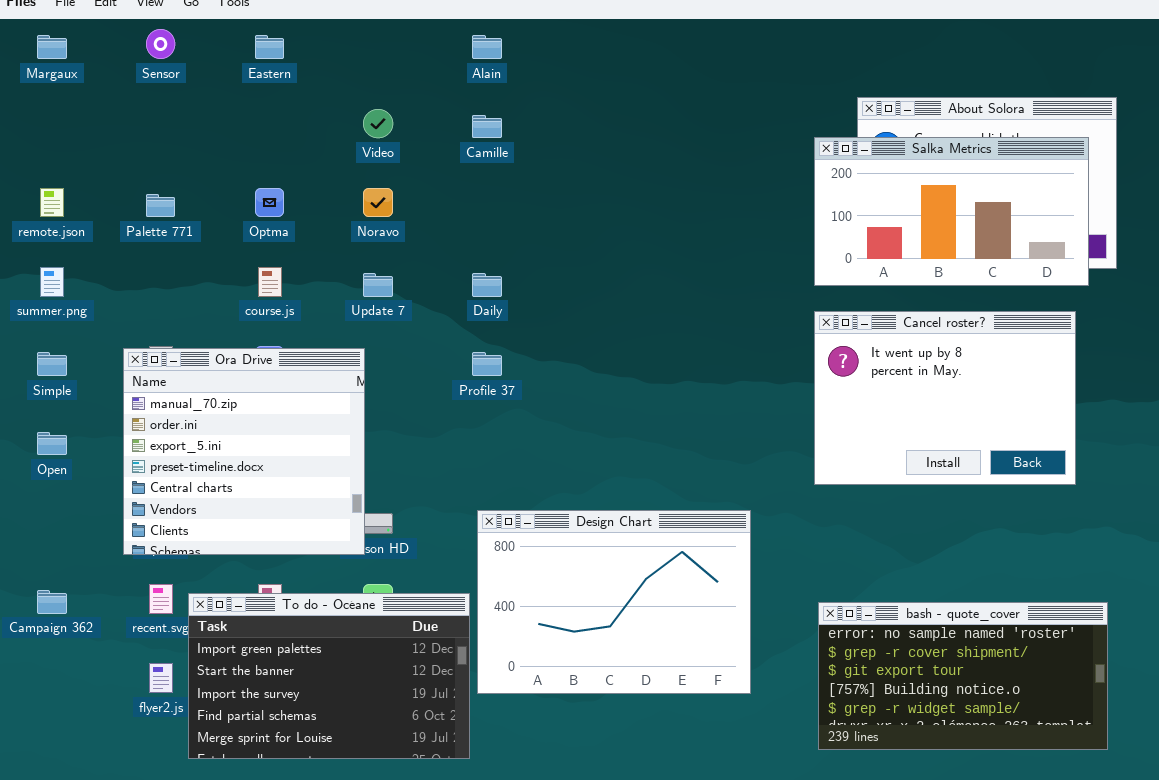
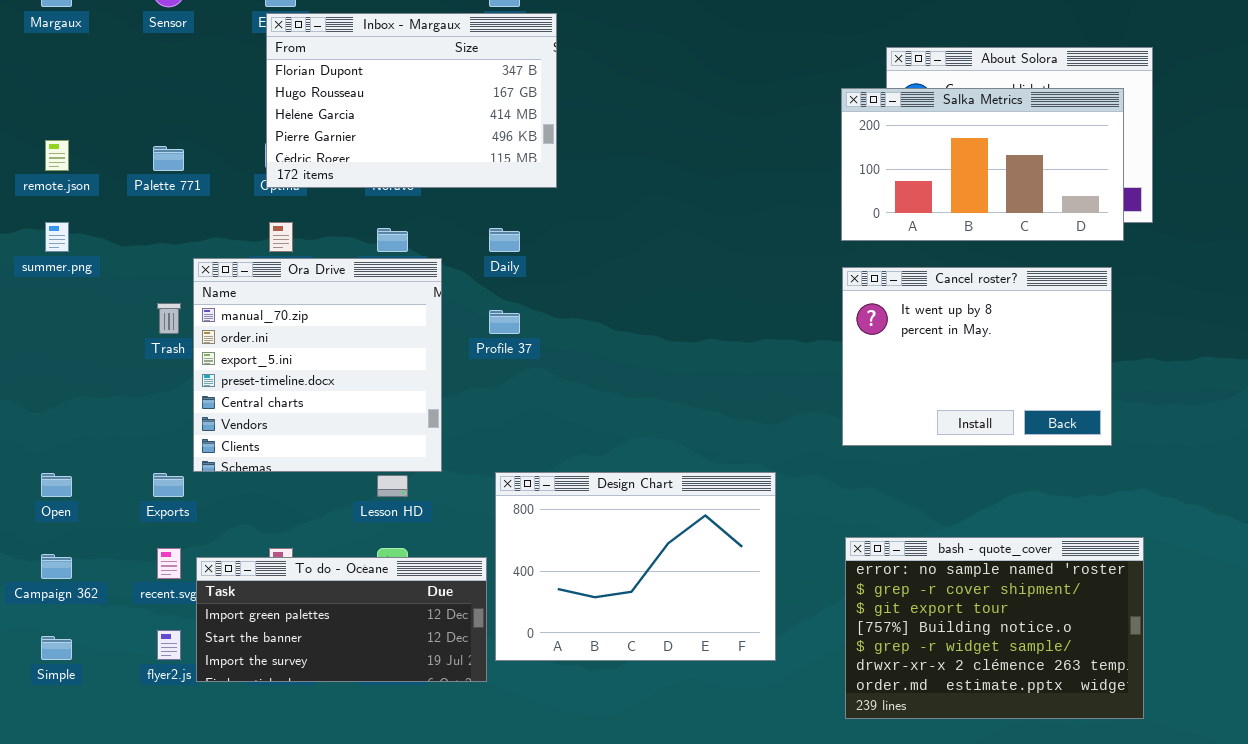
Inbox - Margaux: none -> [266,13,557,188], opened
Ora Drive: [123,348,365,555] -> [193,258,442,472], moved
Simple: [37,352,67,376] -> [41,636,72,660], moved
Open: [37,432,67,455] -> [41,473,72,497], moved
To do - Océane: [188,593,470,759] -> [196,557,487,682], resized
bash - quote_cover: [818,602,1108,750] -> [845,537,1144,719], resized

